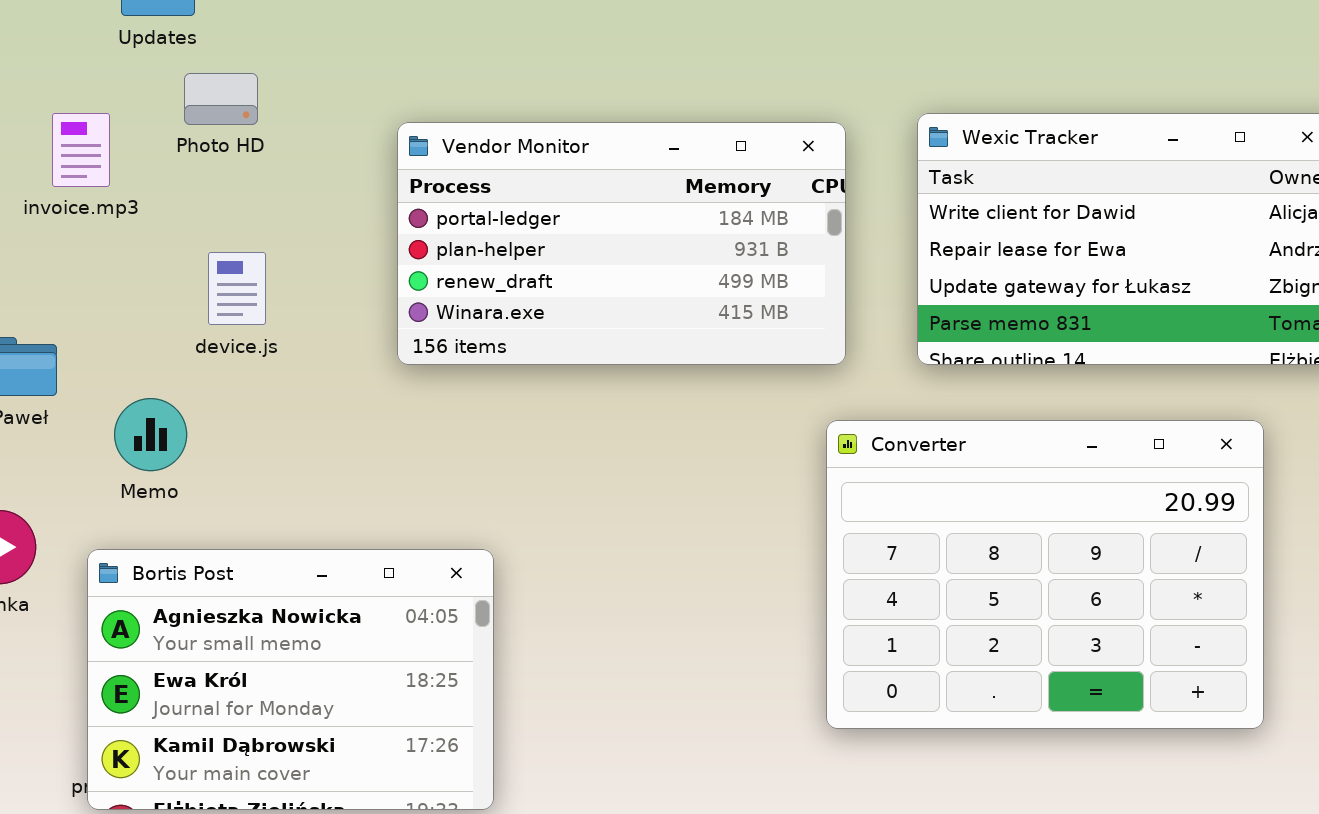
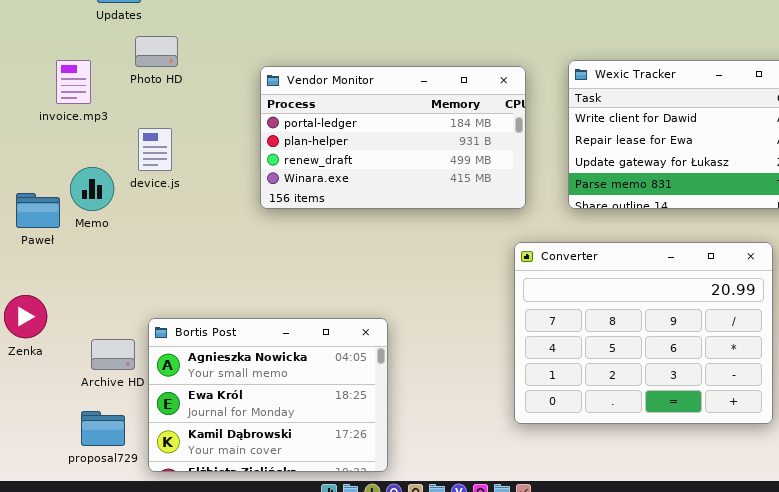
device.js: [208,252,266,325] -> [138,128,172,171], moved
Memo: [114,398,187,471] -> [70,167,114,211], moved
Bortis Post: [87,549,494,810] -> [148,318,388,472], moved

